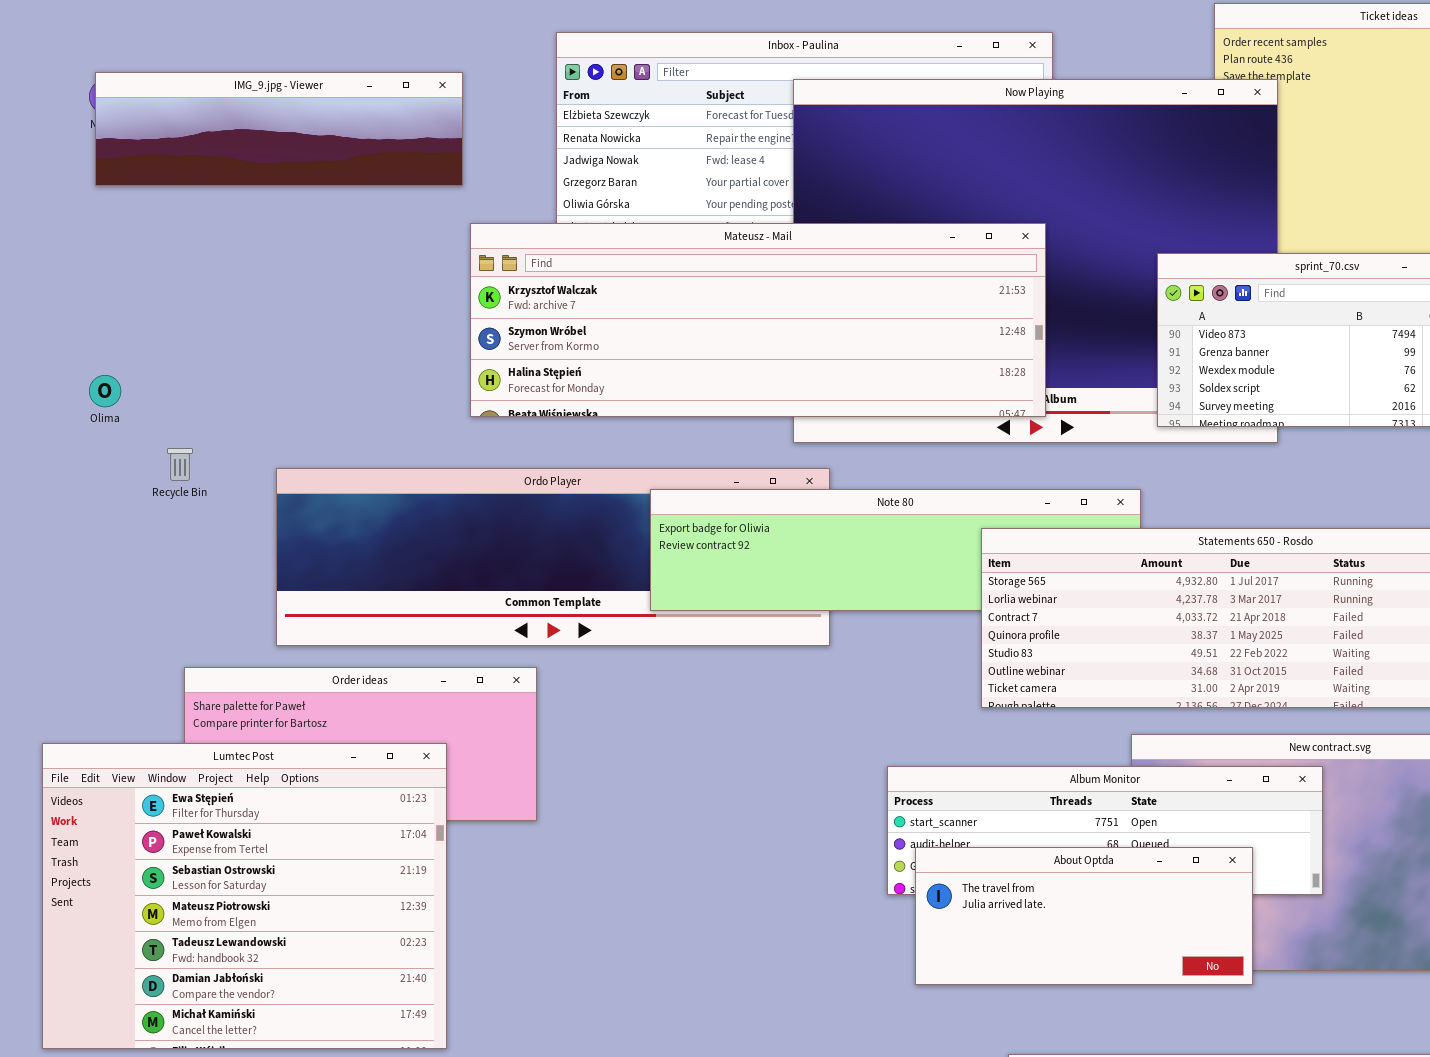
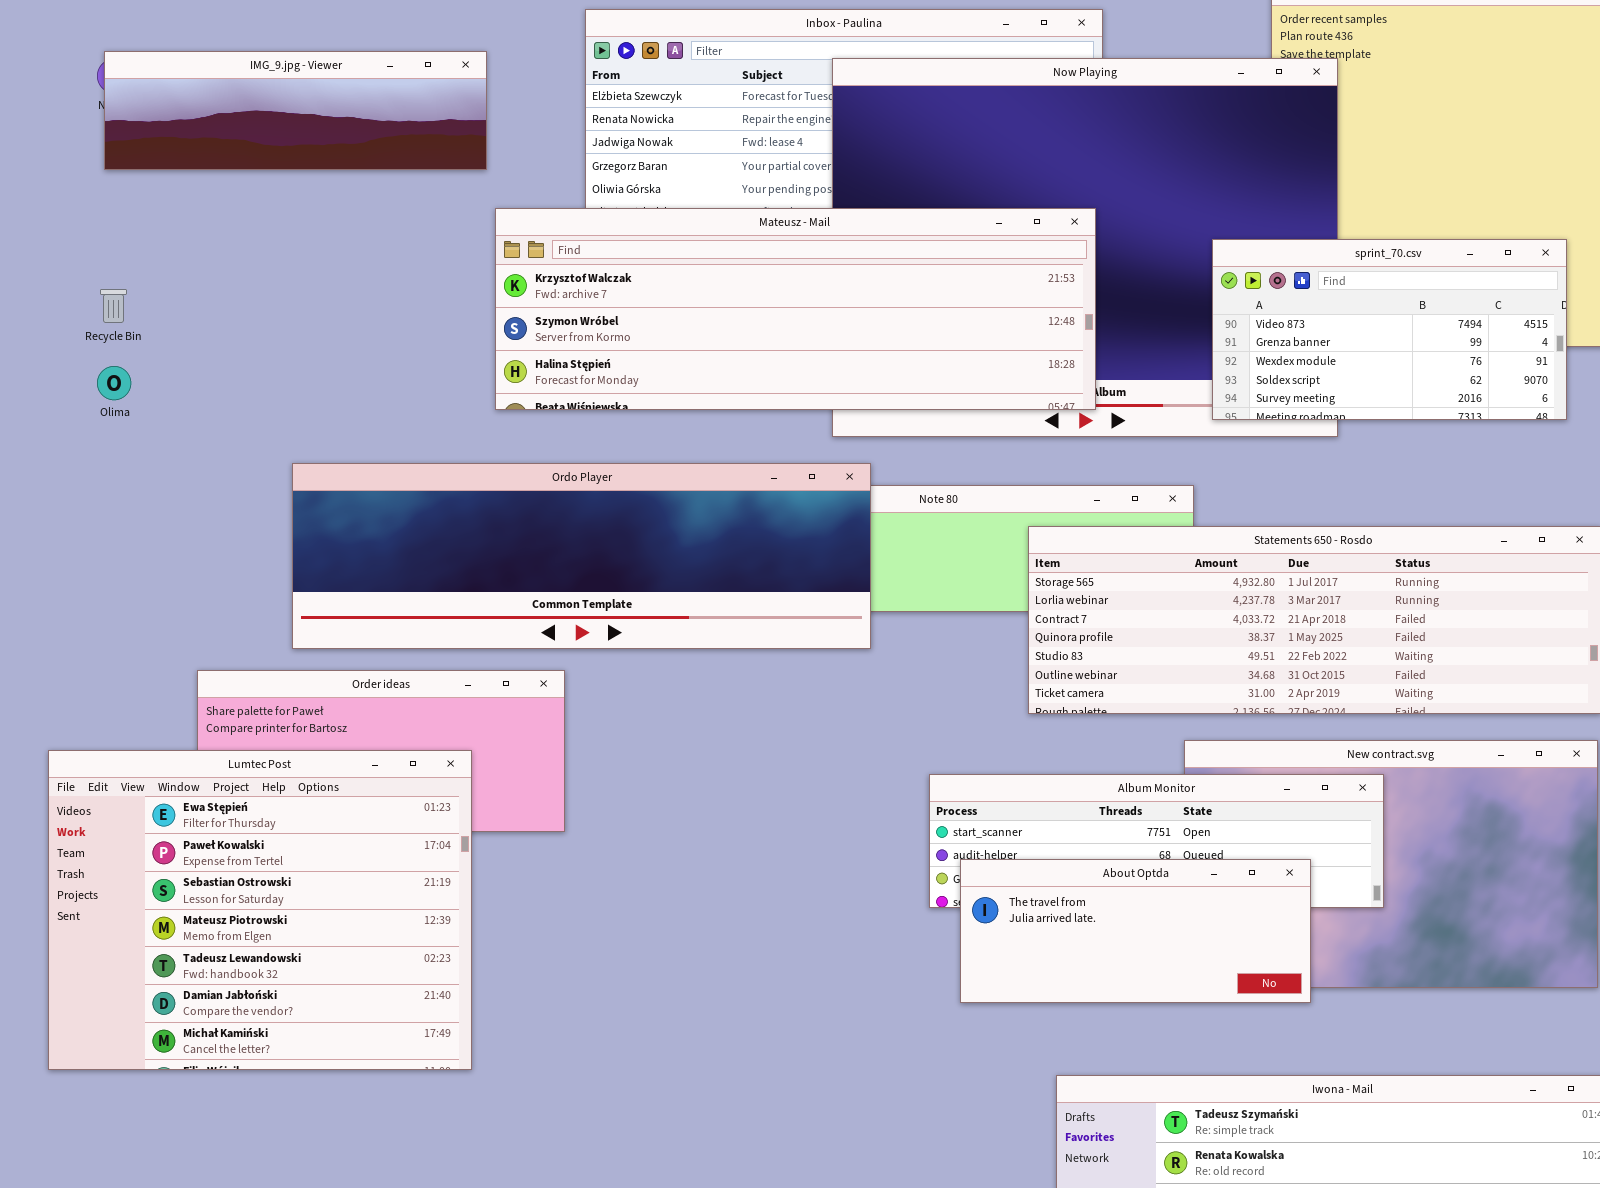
Recycle Bin: [167,448,193,481] -> [100,289,127,323], moved
Ordo Player: [276,468,830,646] -> [292,463,871,649], raised

